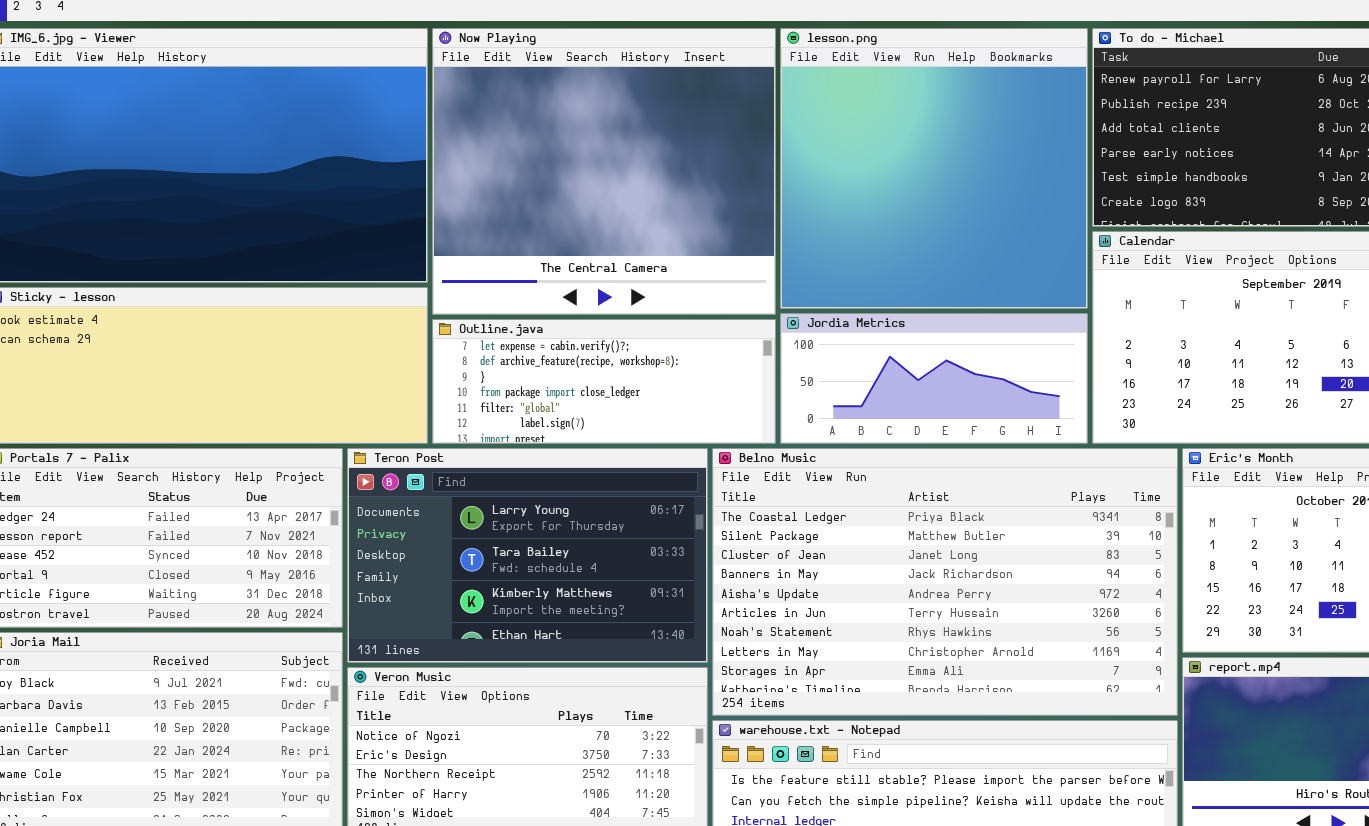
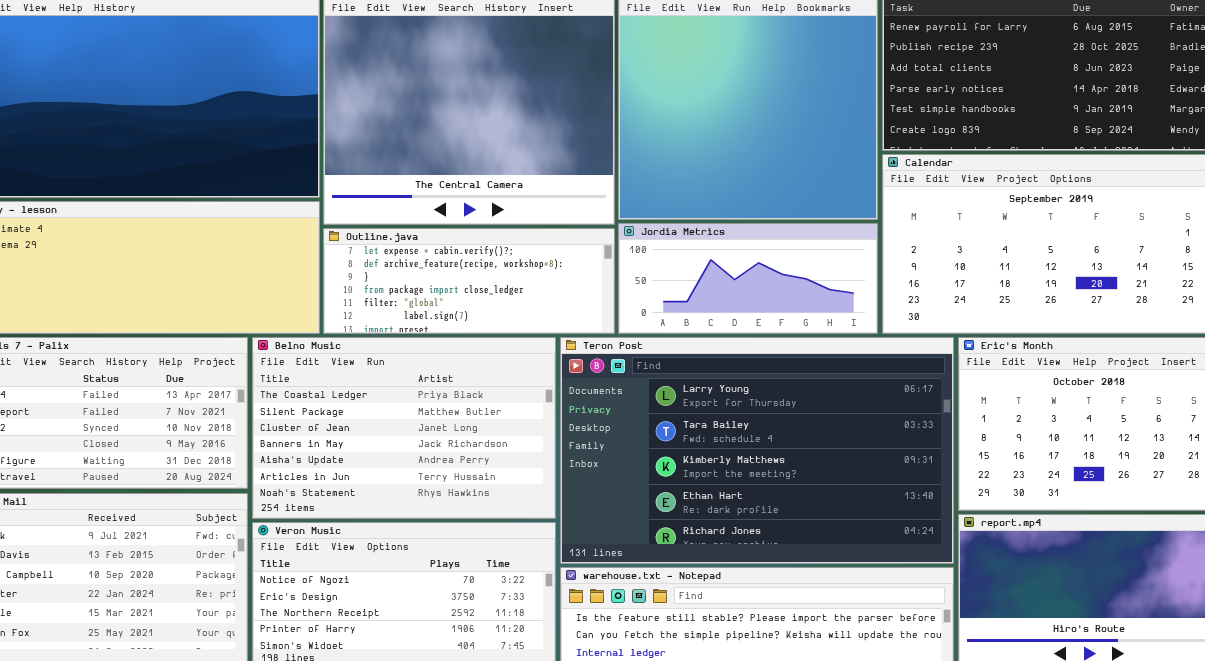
Teron Post: [347,448,708,663] -> [560,337,954,564], moved, resized
Belno Music: [712,448,1178,716] -> [252,337,556,519], moved, resized

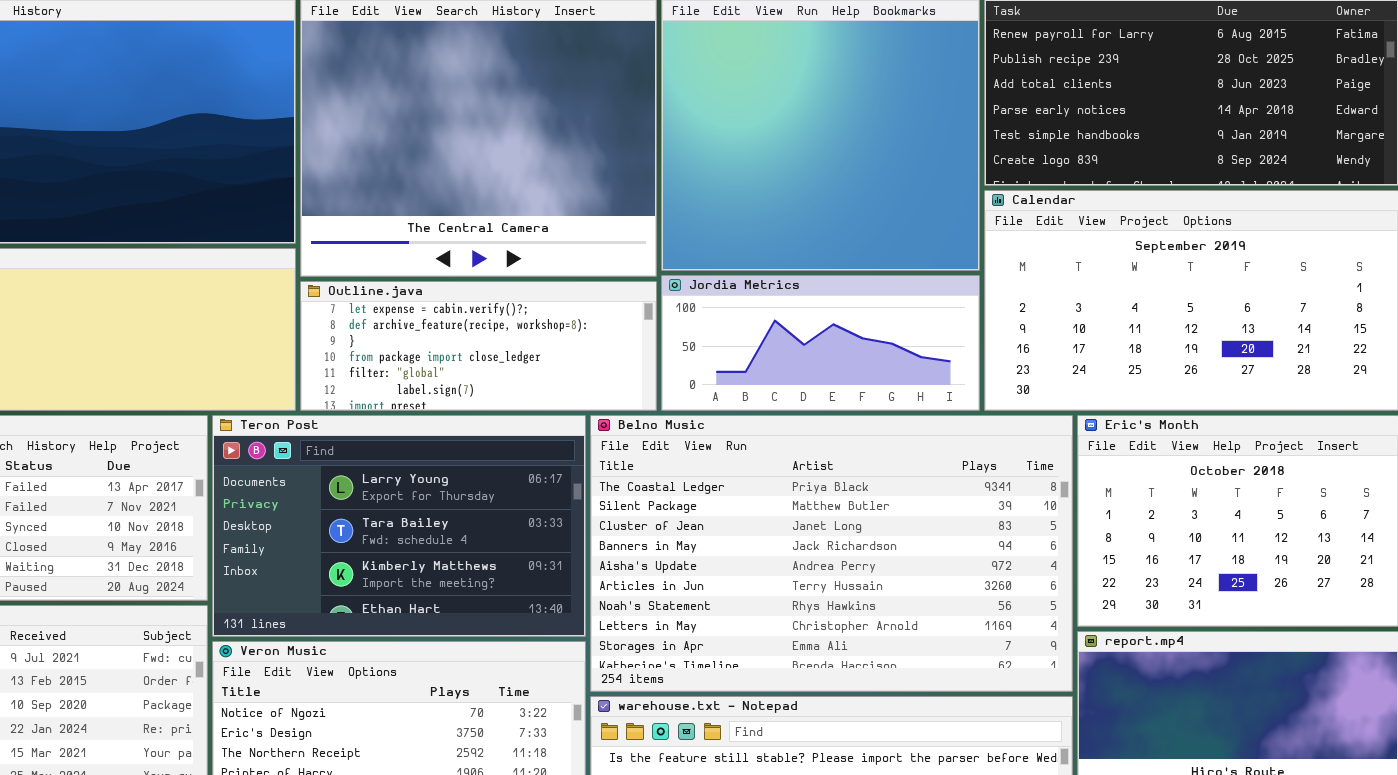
Belno Music: [252,337,556,519] -> [590,415,1073,692], moved, resized
Teron Post: [560,337,954,564] -> [212,415,586,637], moved, resized

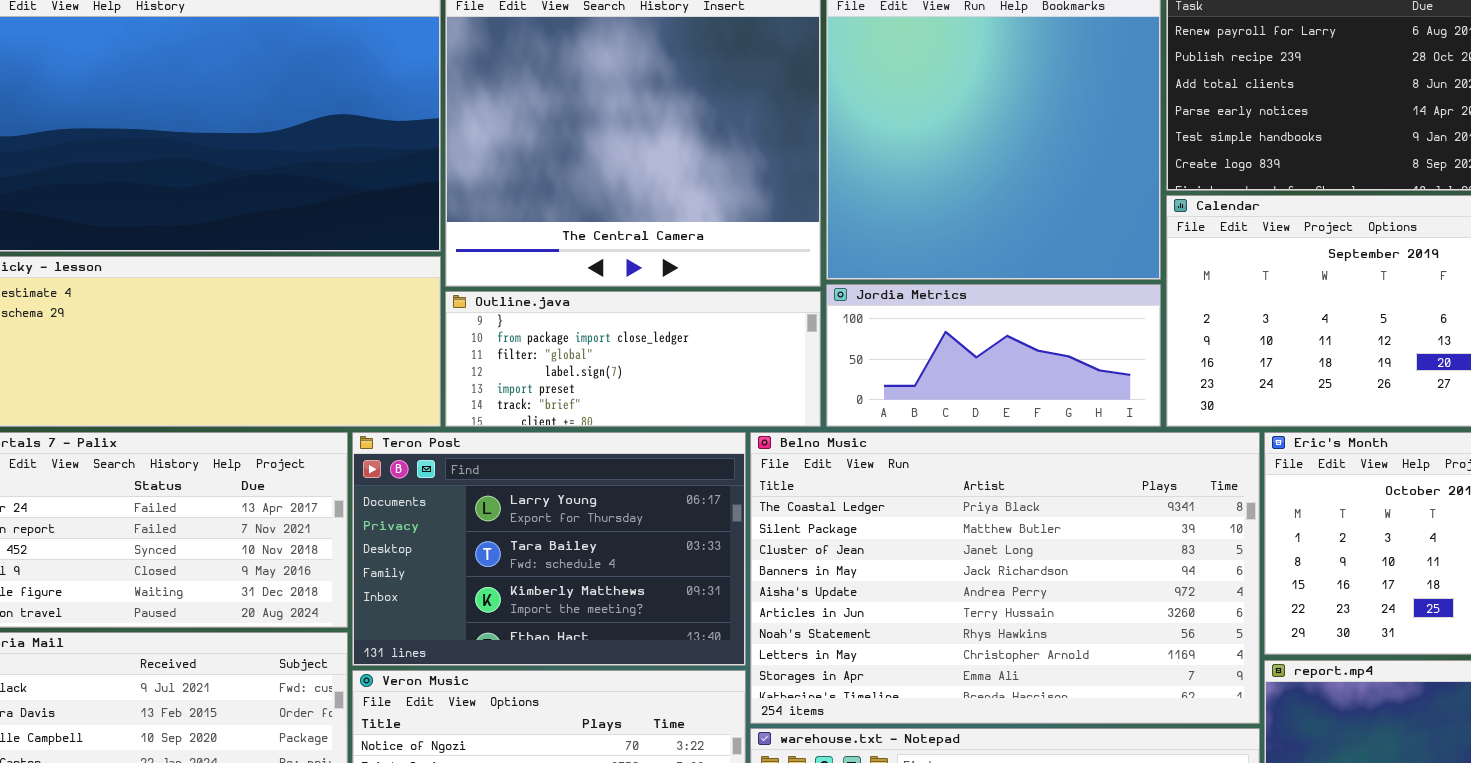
Outline.java: [300,281,657,411] -> [445,291,821,427], scrolled down 2 rows

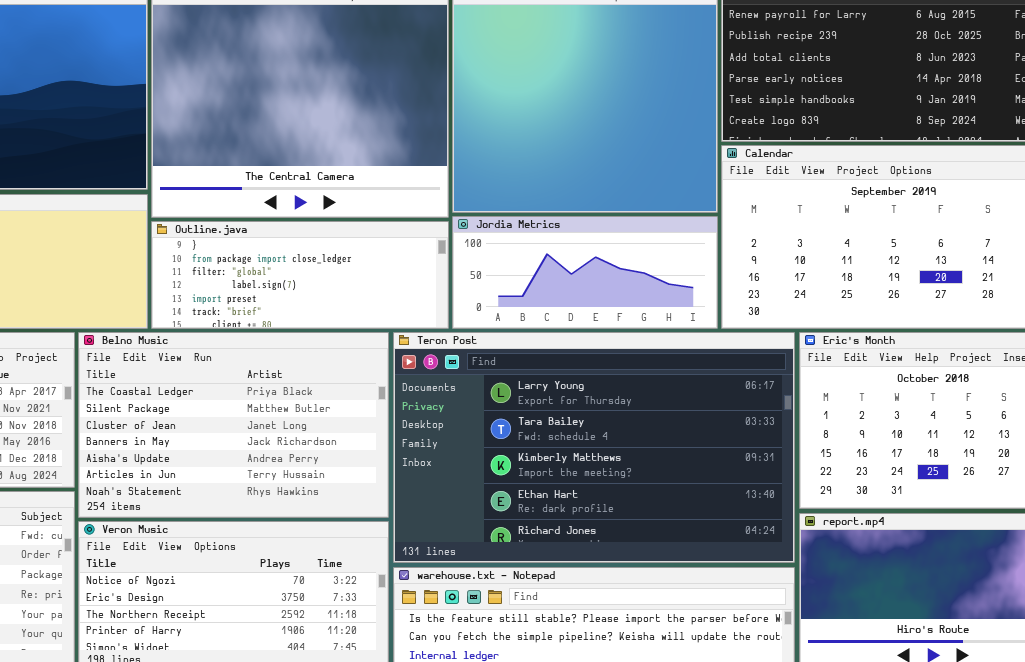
Teron Post: [352,432,746,666] -> [393,332,795,563], moved, resized
Belno Music: [750,432,1260,724] -> [78,332,389,518], moved, resized

